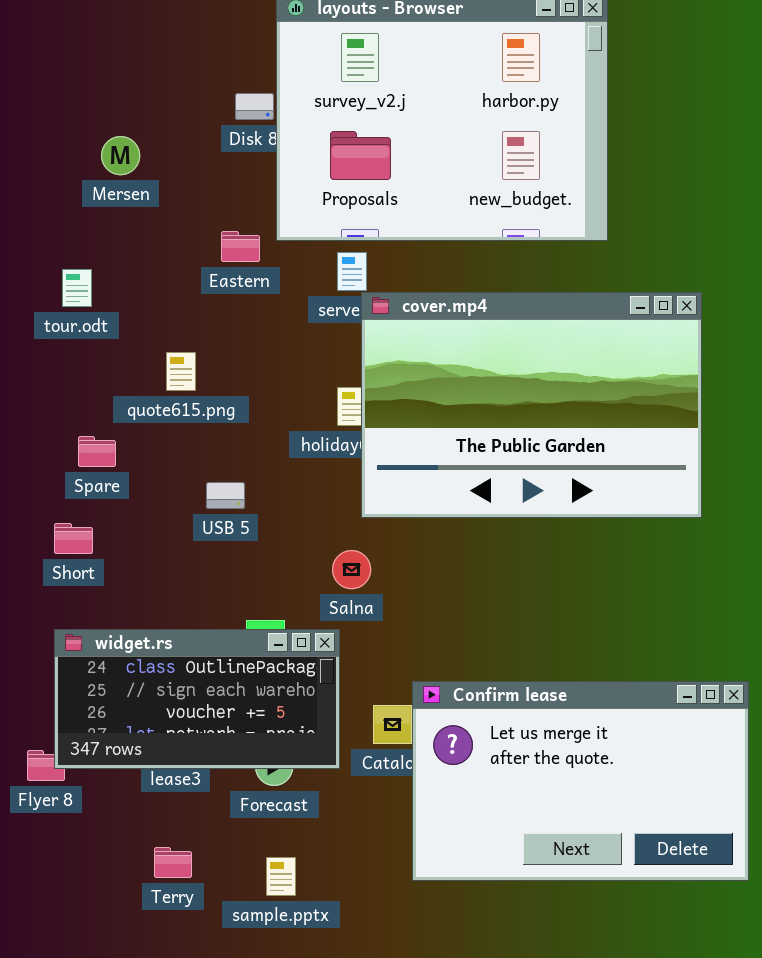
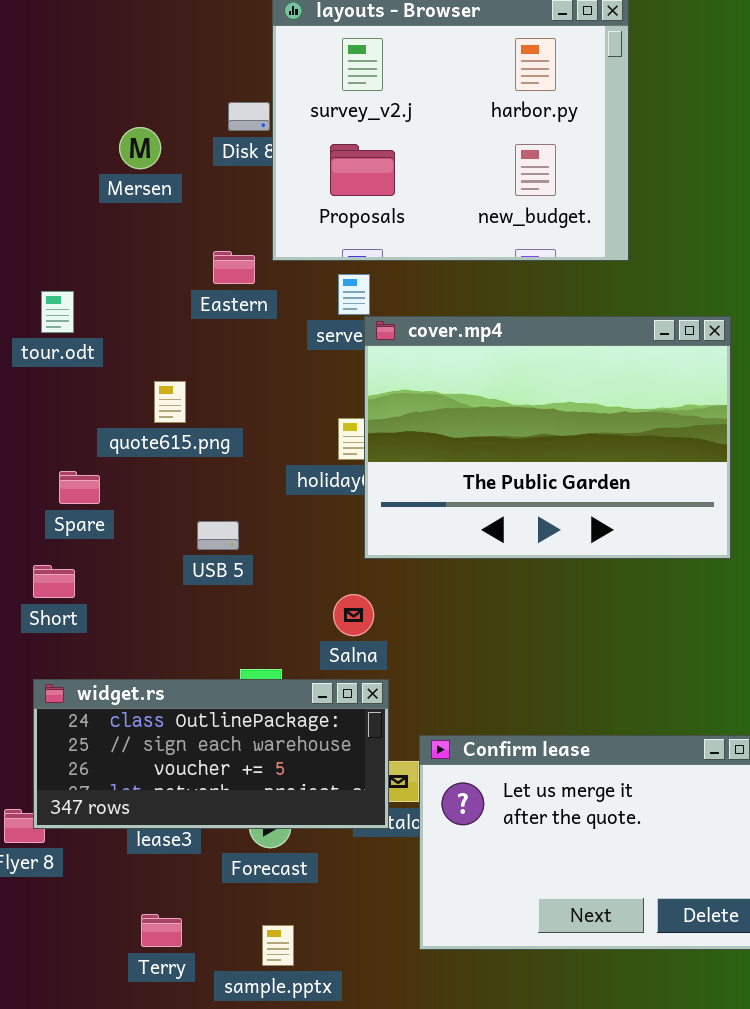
Mersen: [101,136,140,175] -> [119,127,161,169], moved
widget.rs: [54,629,340,769] -> [33,679,389,829], resized

